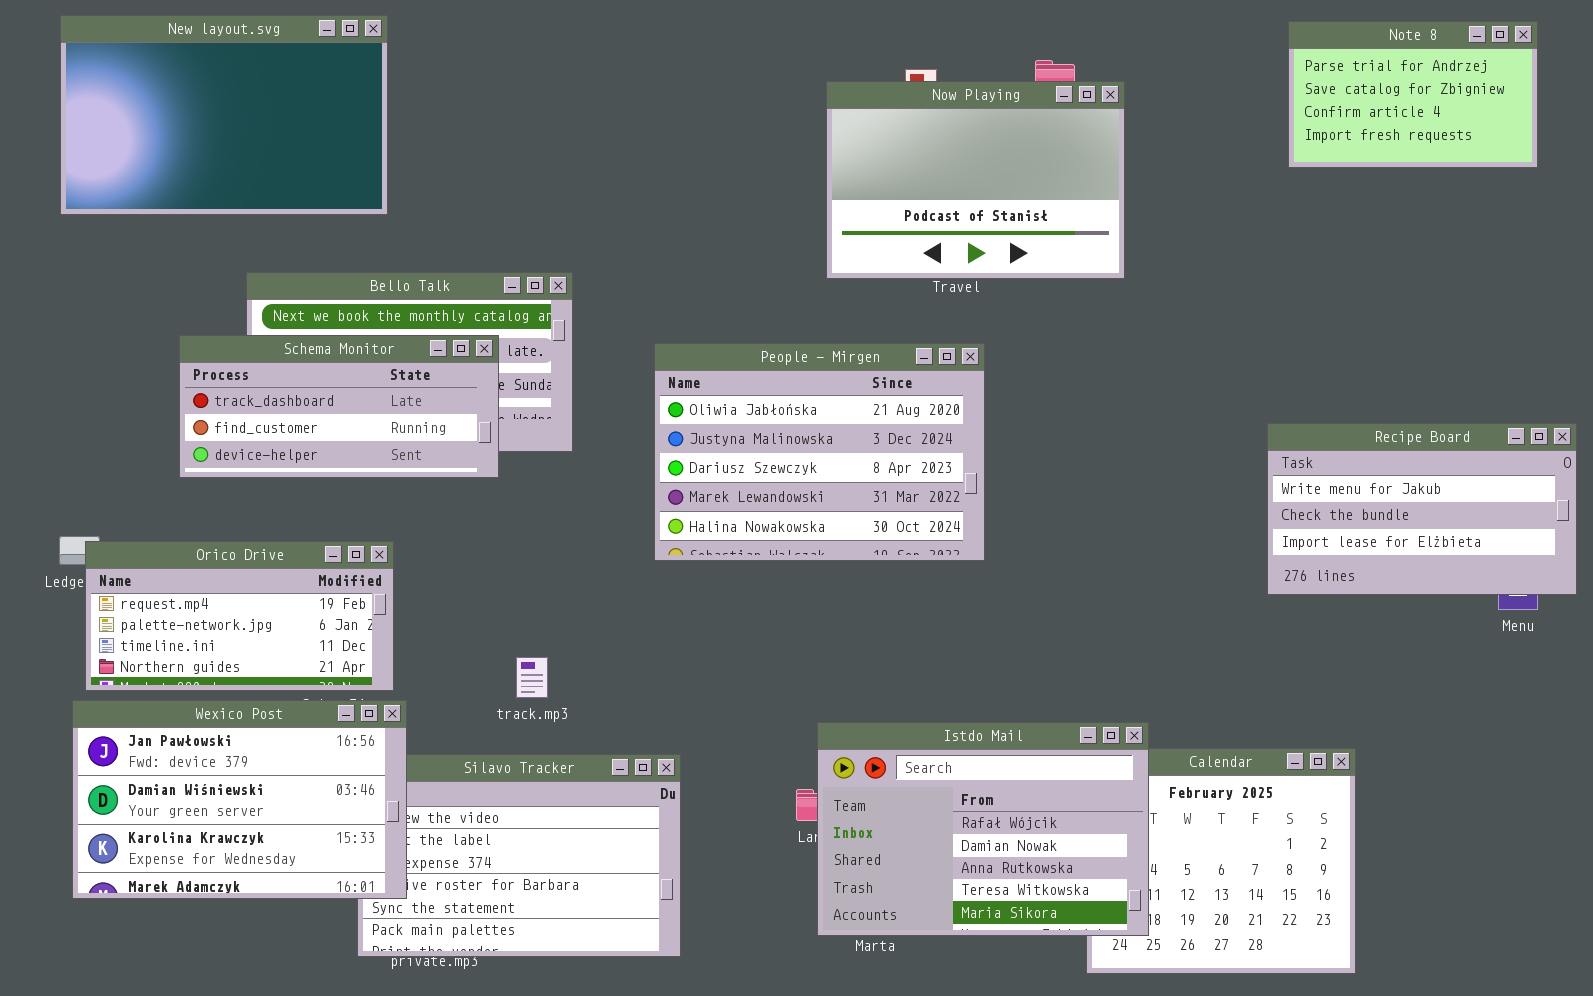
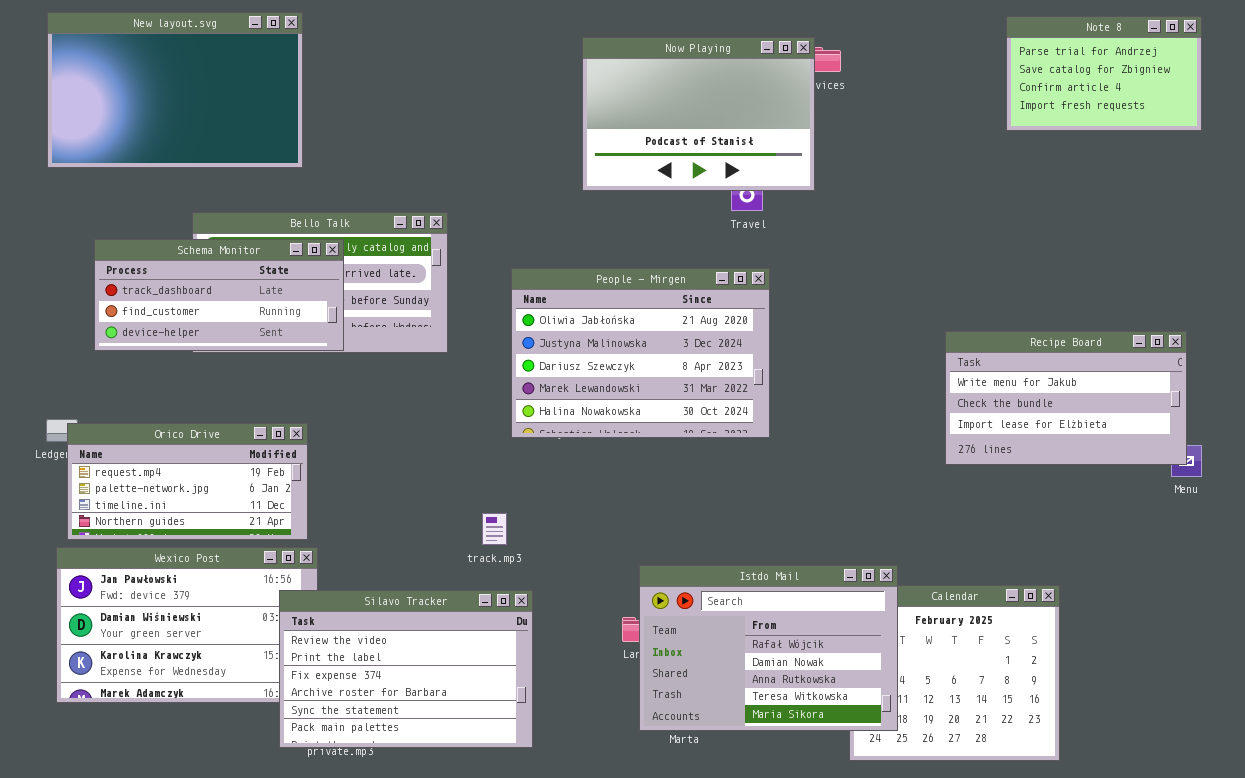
Now Playing: [826,81,1125,279] -> [582,37,815,191], moved
Schema Monitor: [179,335,499,478] -> [94,239,344,351], moved
Recipe Board: [1267,423,1577,595] -> [945,331,1187,465], moved
track.mp3: [516,657,548,698] -> [482,513,507,545], moved
Silavo Tracker: [357,754,681,957] -> [279,590,533,748], raised

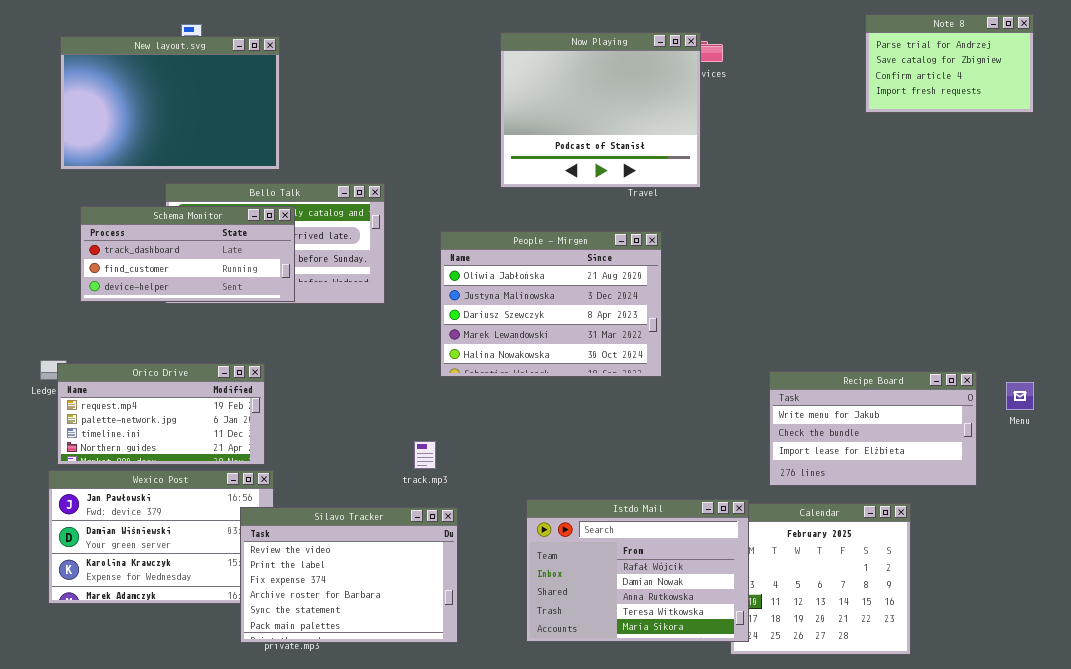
New layout.svg: [47,12,303,168] -> [60,36,280,170], moved
Now Playing: [582,37,815,191] -> [500,32,701,188], resized
Recipe Board: [945,331,1187,465] -> [769,371,977,486], moved
Istdo Mail: [639,565,898,731] -> [526,499,749,642], moved

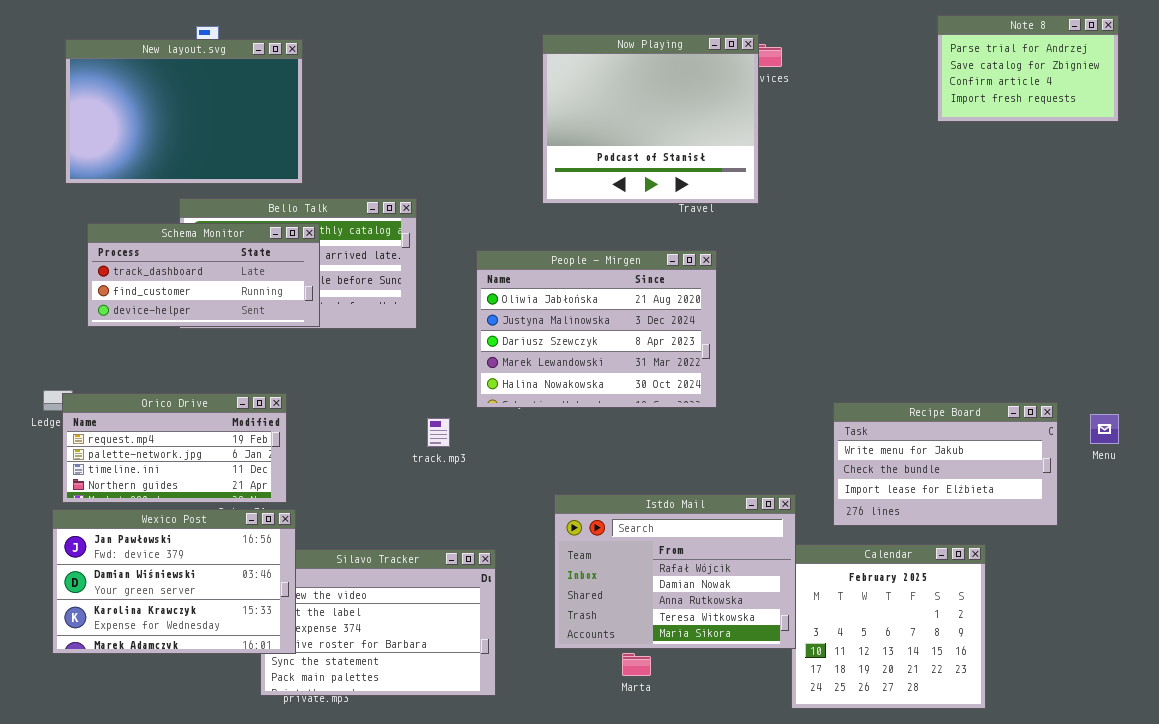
track.mp3: [414,441,436,469] -> [427,418,450,447], moved
Wexico Post: [48,470,274,604] -> [52,509,296,654], raised
Istdo Mail: [526,499,749,642] -> [554,494,796,649], moved

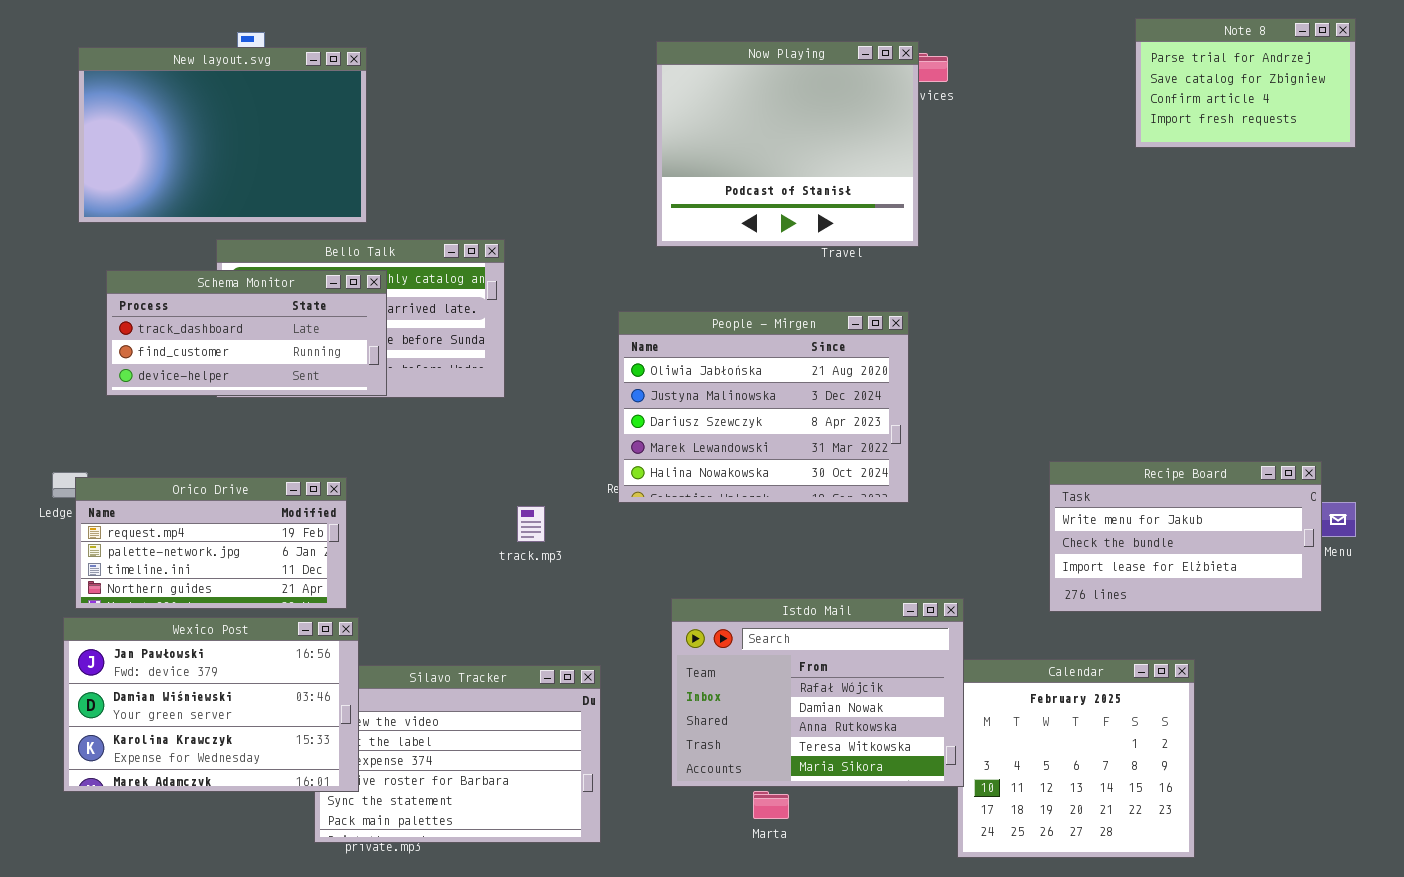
People - Mirgen: [476,250,717,408] -> [618,311,909,503], moved
Recipe Board: [833,402,1058,526] -> [1049,461,1322,612], moved

